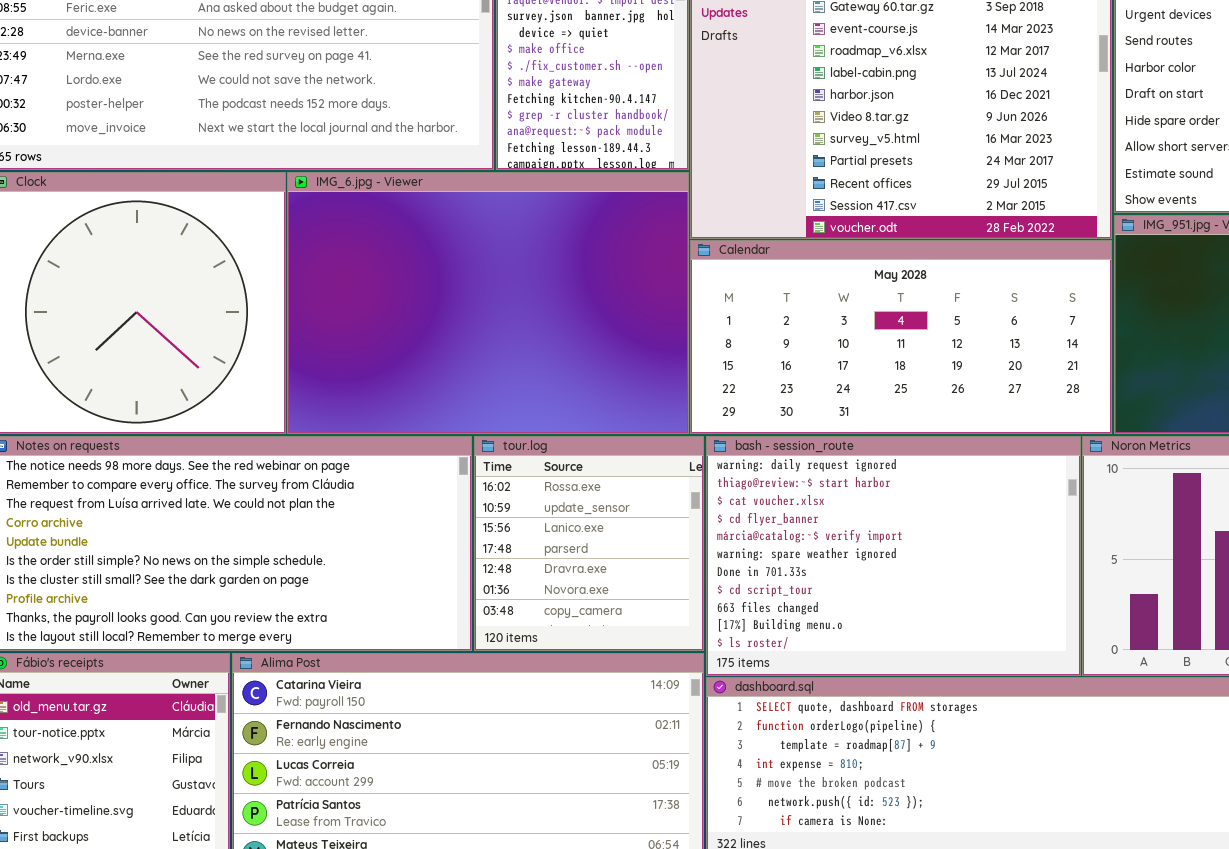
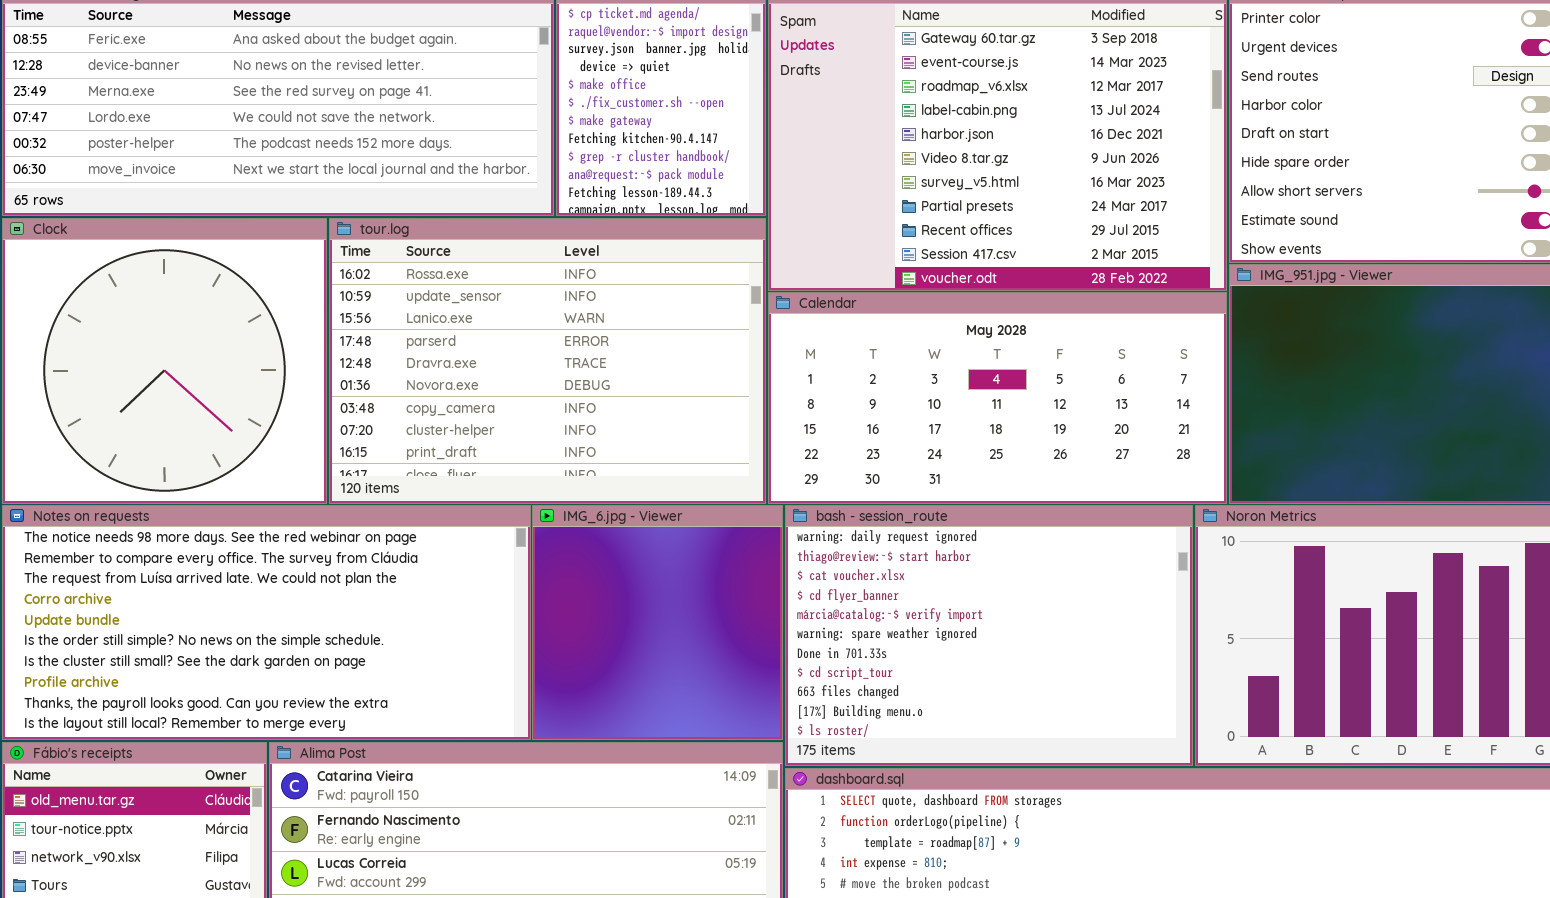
IMG_6.jpg - Viewer: [287,172,689,434] -> [532,505,783,740], moved, resized
tour.log: [474,436,704,651] -> [329,218,766,504], moved, resized

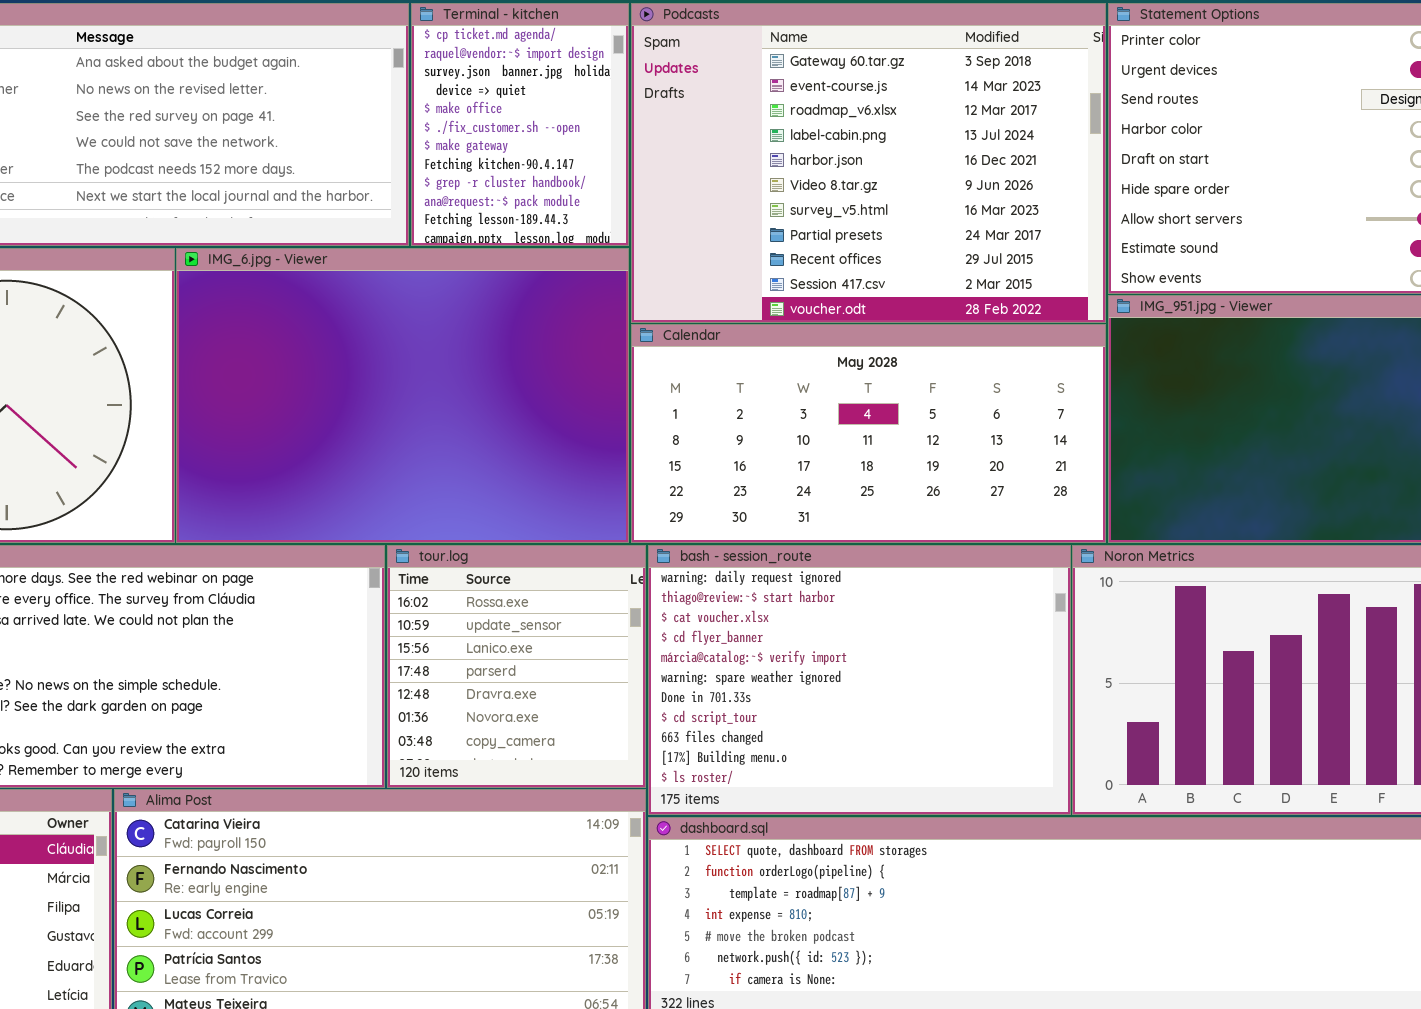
tour.log: [329,218,766,504] -> [387,545,646,788], moved, resized
IMG_6.jpg - Viewer: [532,505,783,740] -> [176,248,629,543], moved, resized

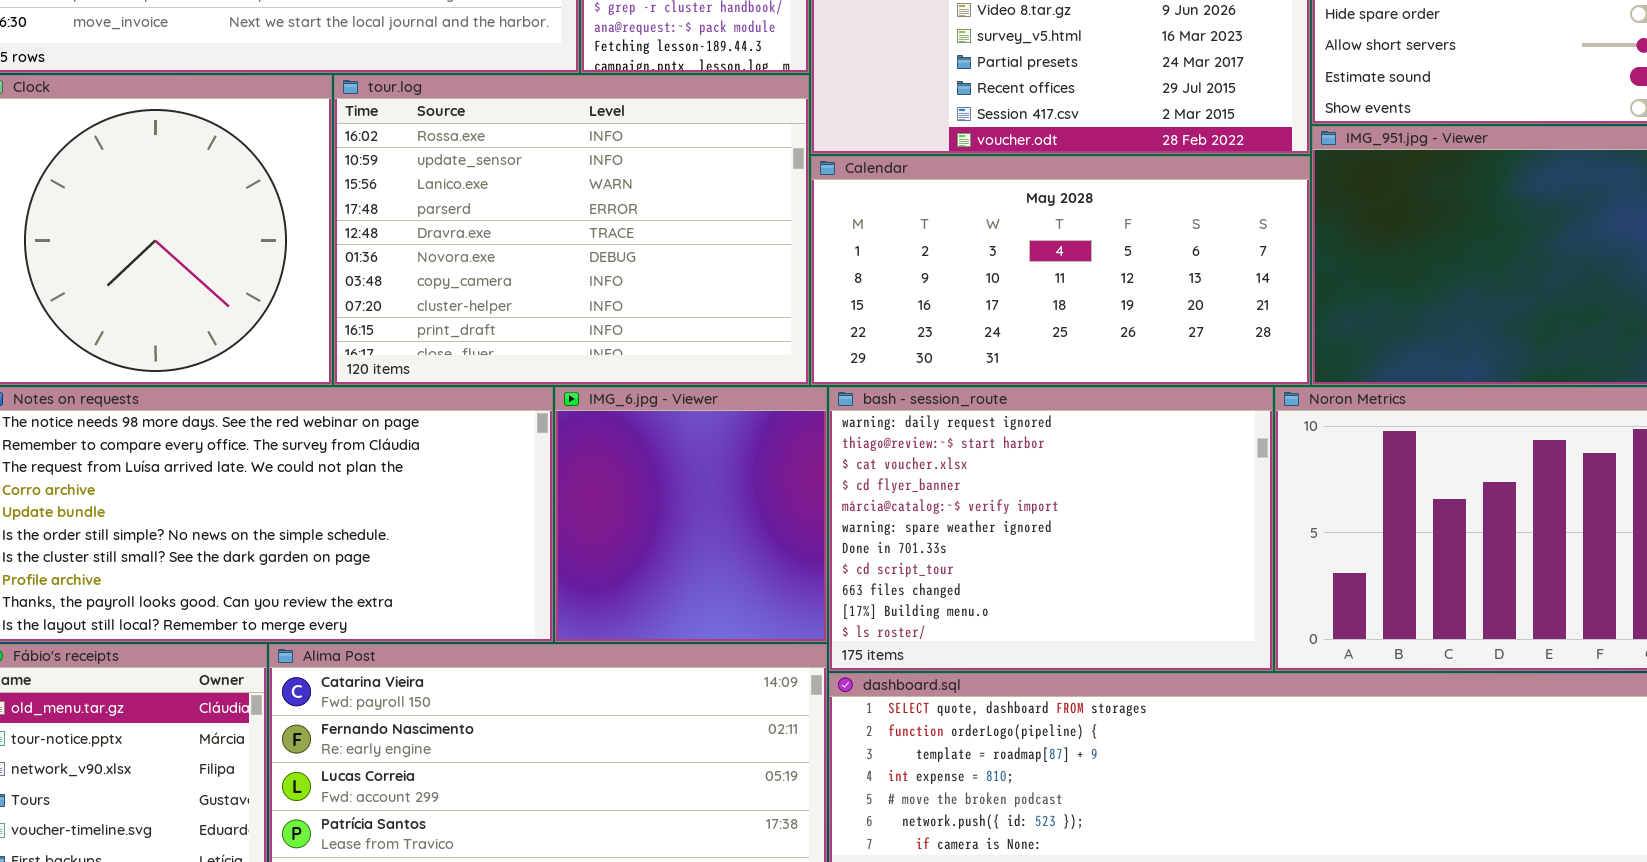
IMG_6.jpg - Viewer: [176,248,629,543] -> [555,387,827,642], moved, resized
tour.log: [387,545,646,788] -> [334,75,809,385], moved, resized

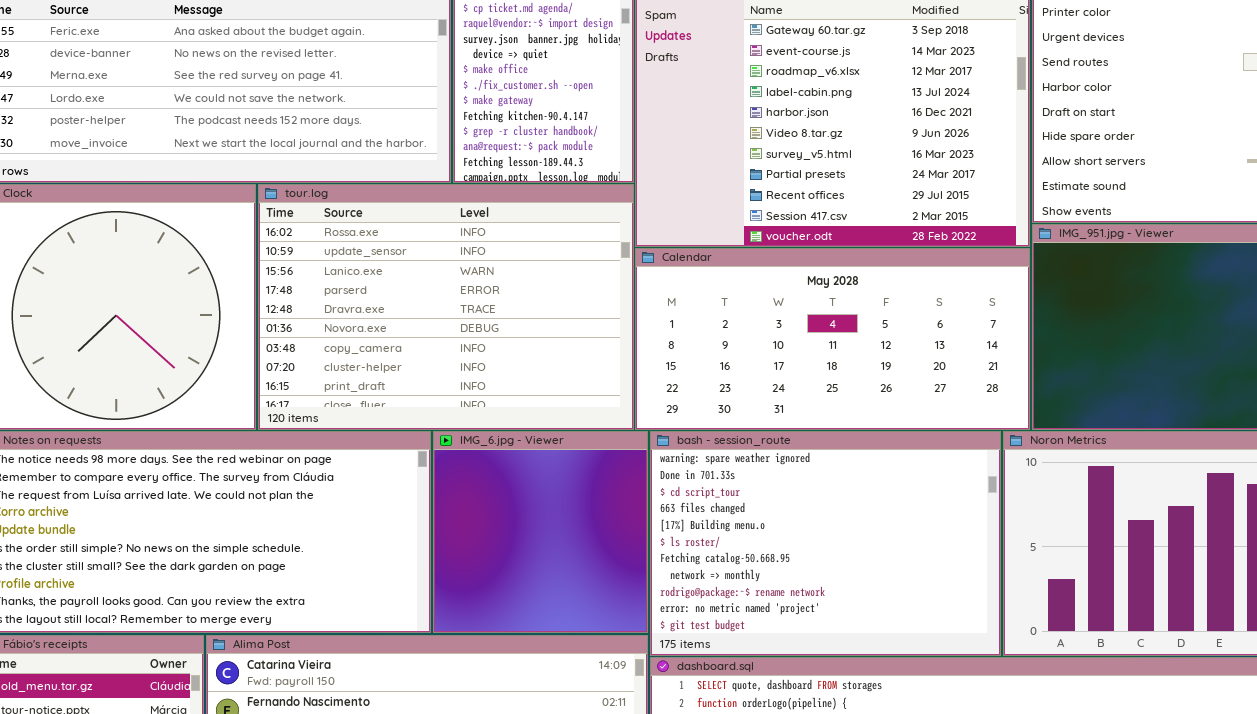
bash - session_route: [829,387,1273,671] -> [650,431,1001,656], scrolled down 5 rows

